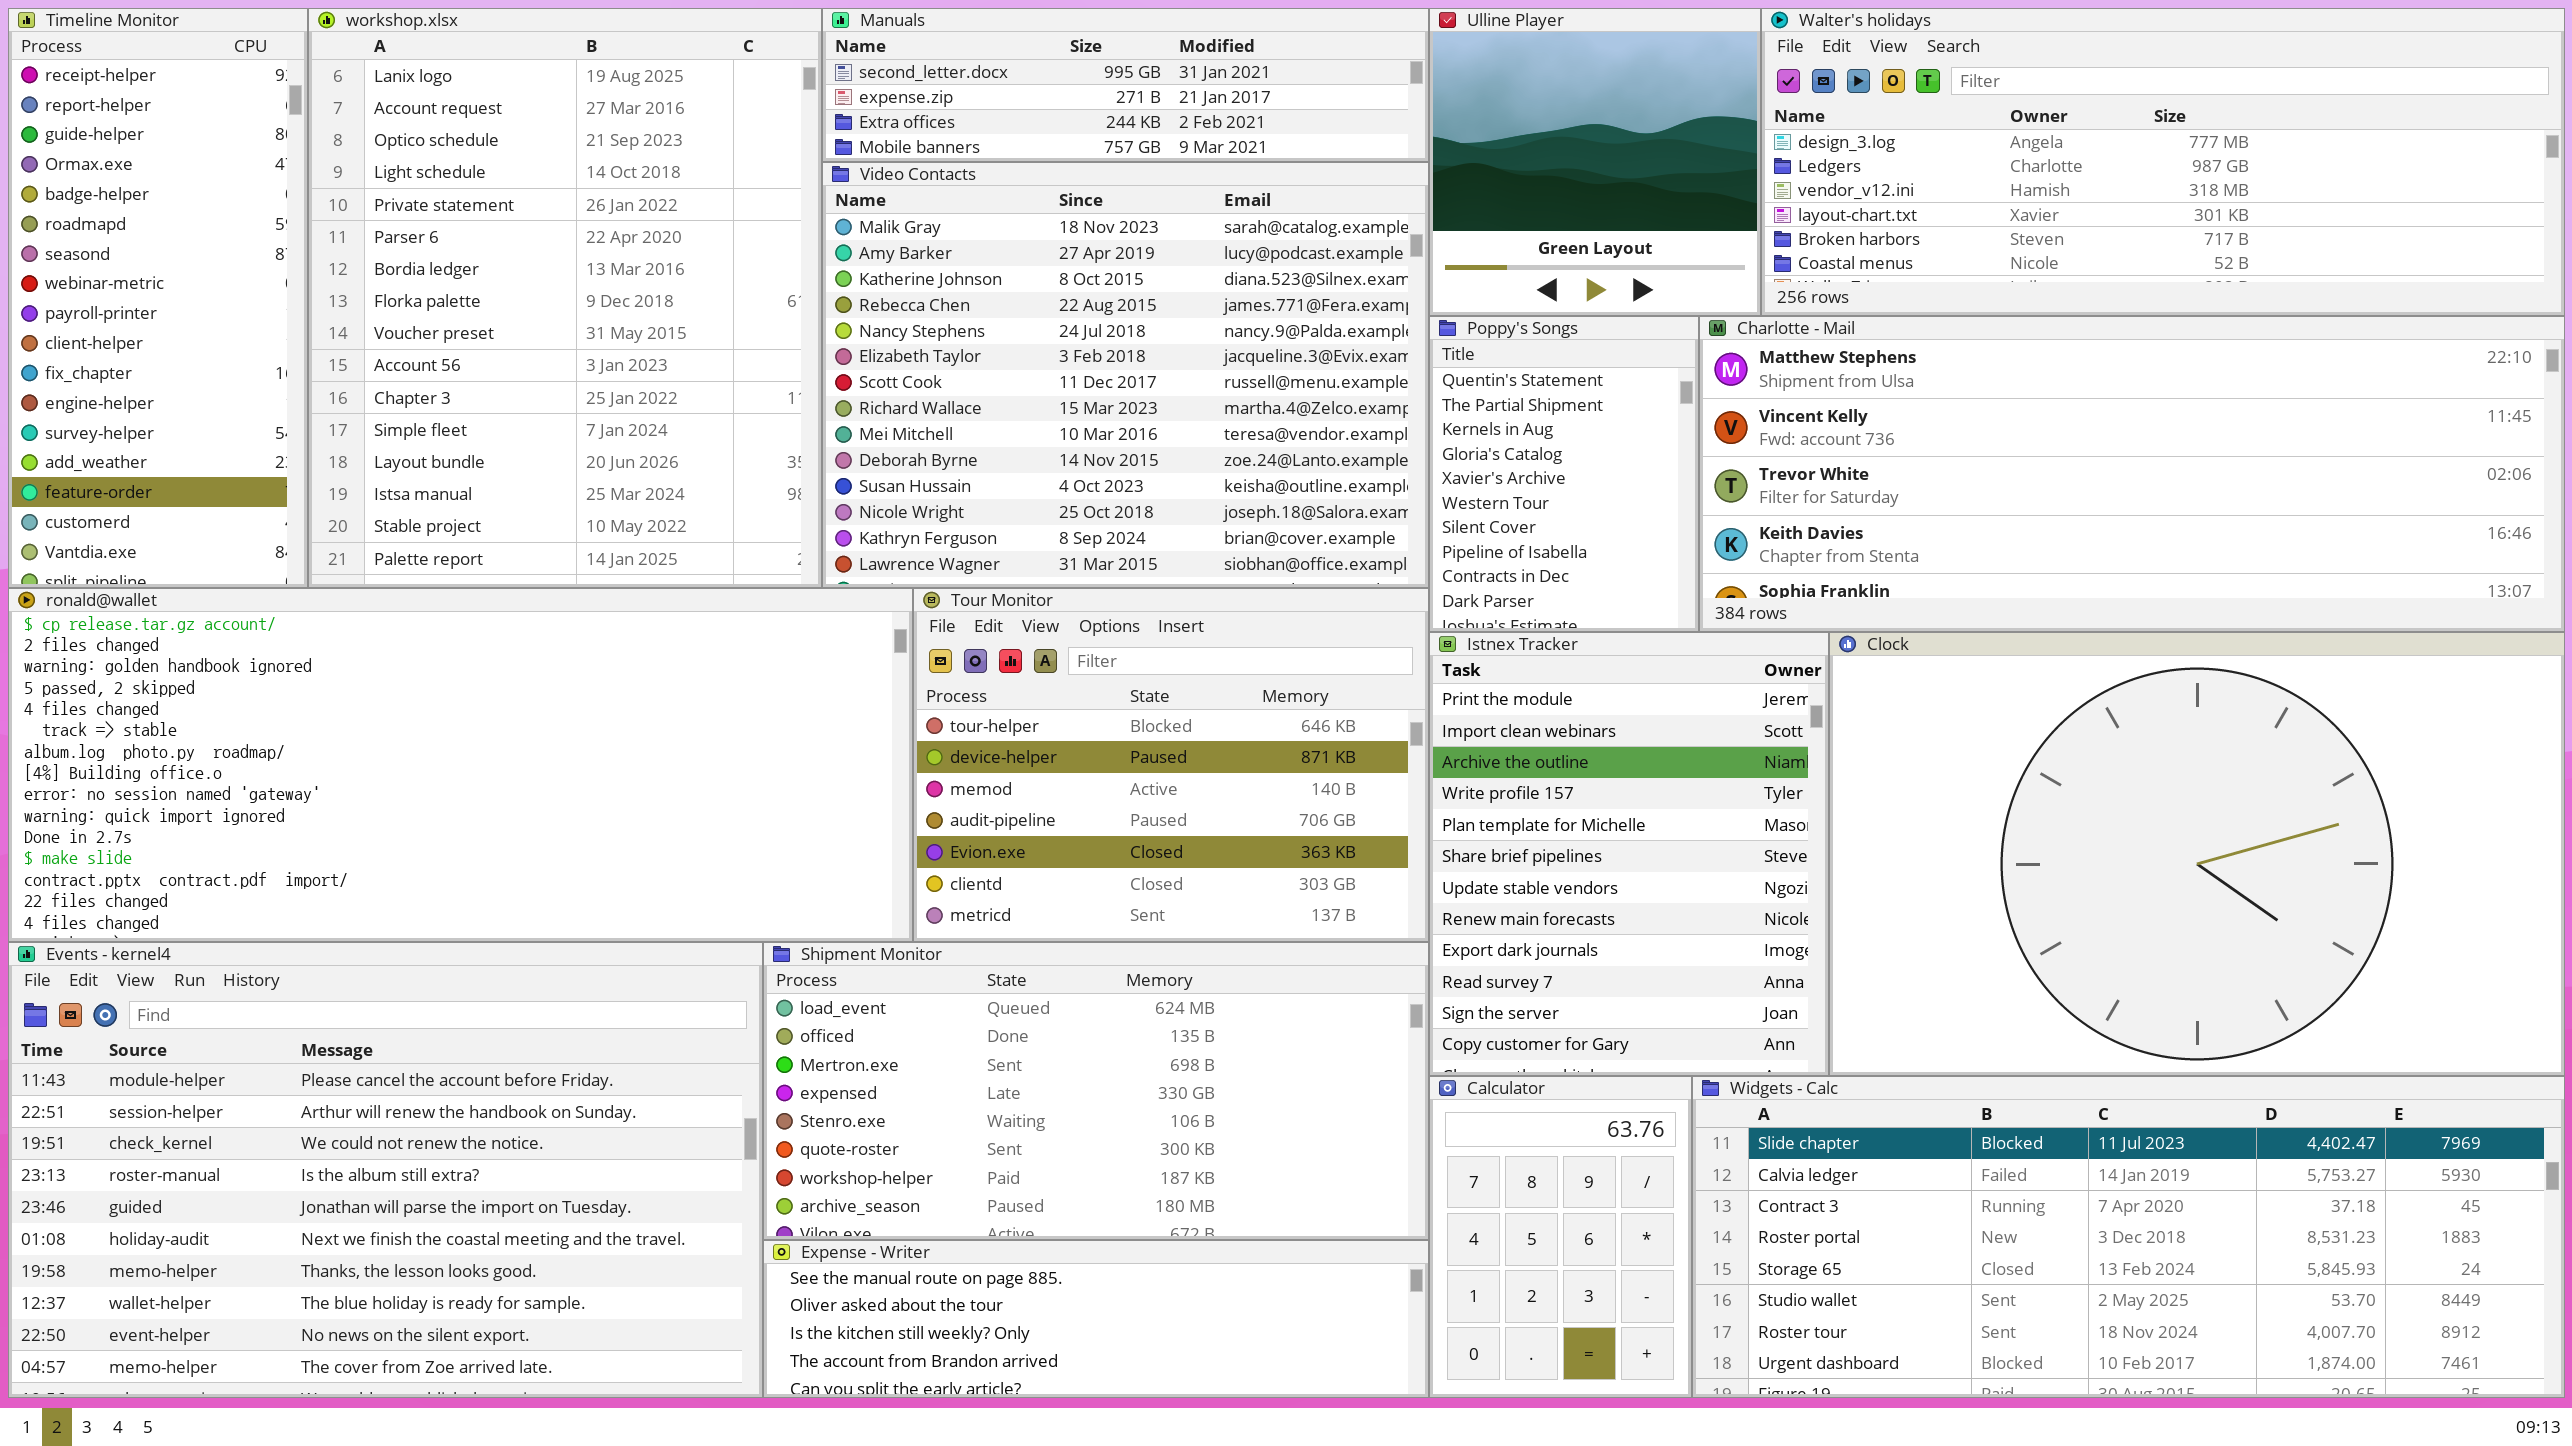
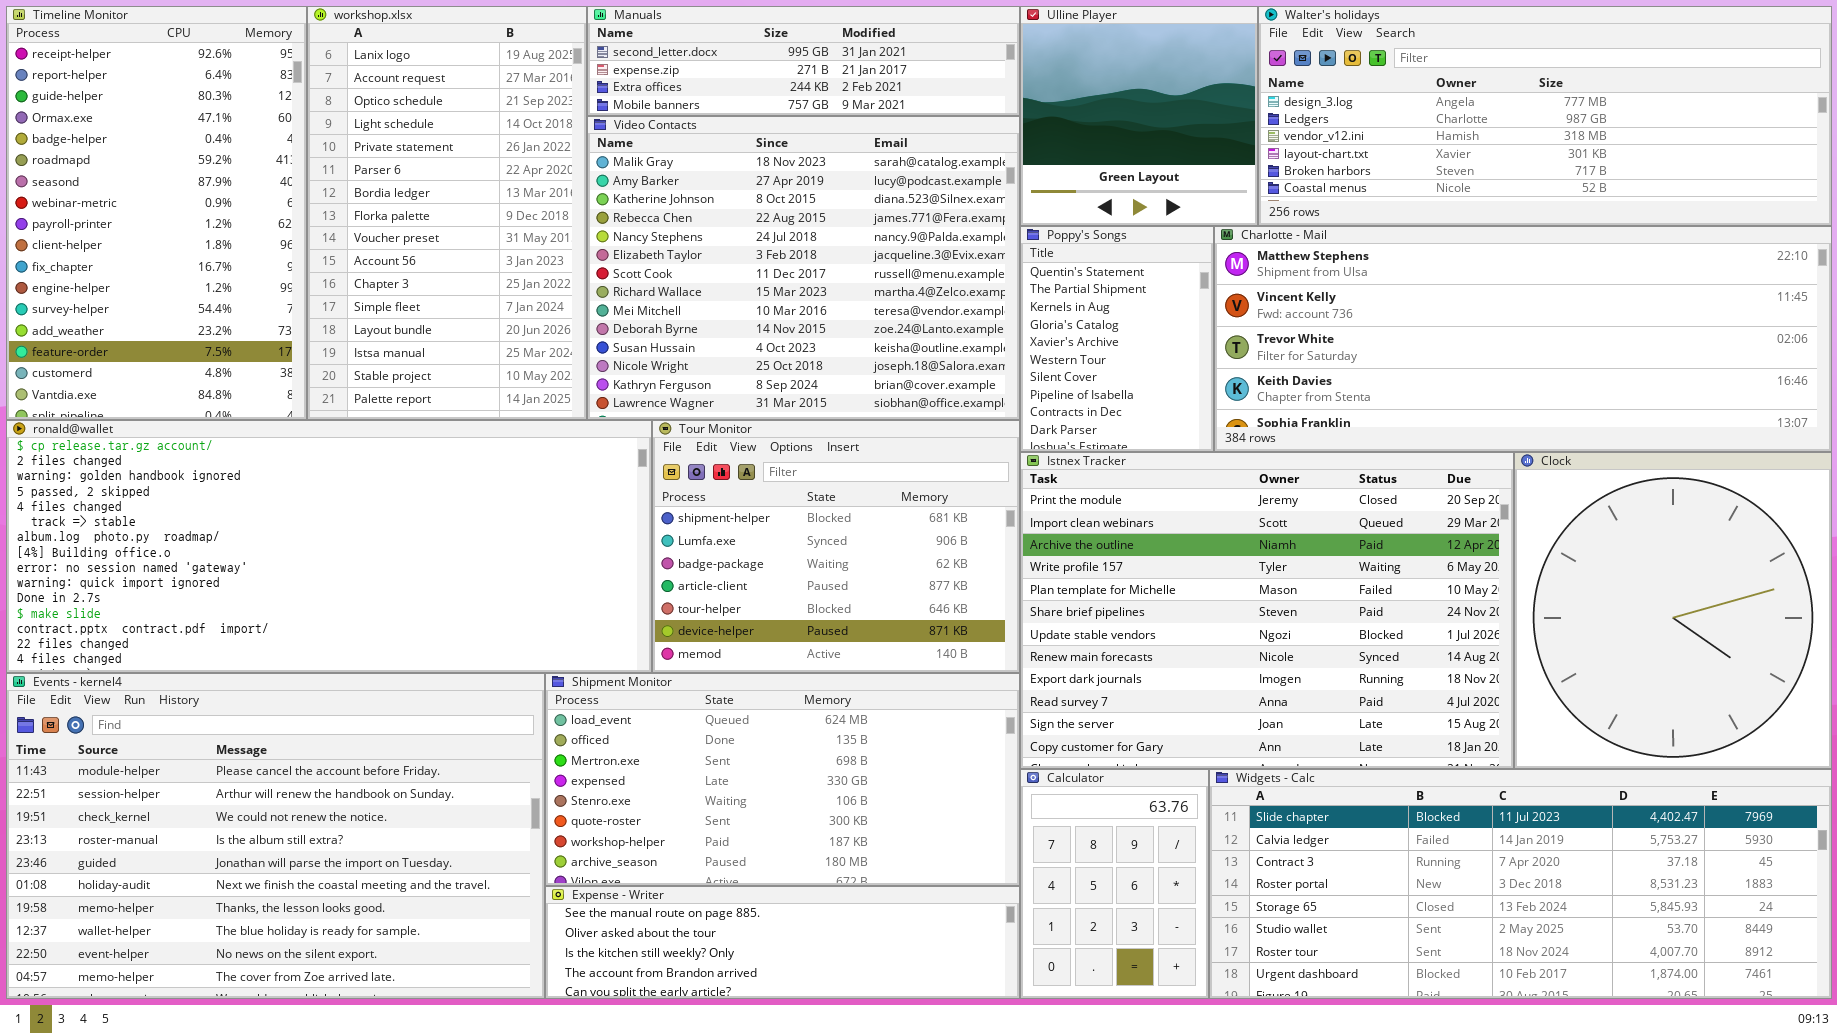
Timeline Monitor: [8,8,308,588] -> [6,6,307,420], resized
workshop.xlsx: [308,8,822,588] -> [307,6,587,420], resized
Tour Monitor: [913,588,1429,942] -> [652,420,1020,673], scrolled up 4 rows
Istnex Tracker: [1429,632,1829,1076] -> [1020,452,1514,769], resized
Clock: [1829,632,2565,1076] -> [1514,452,1832,769], resized

